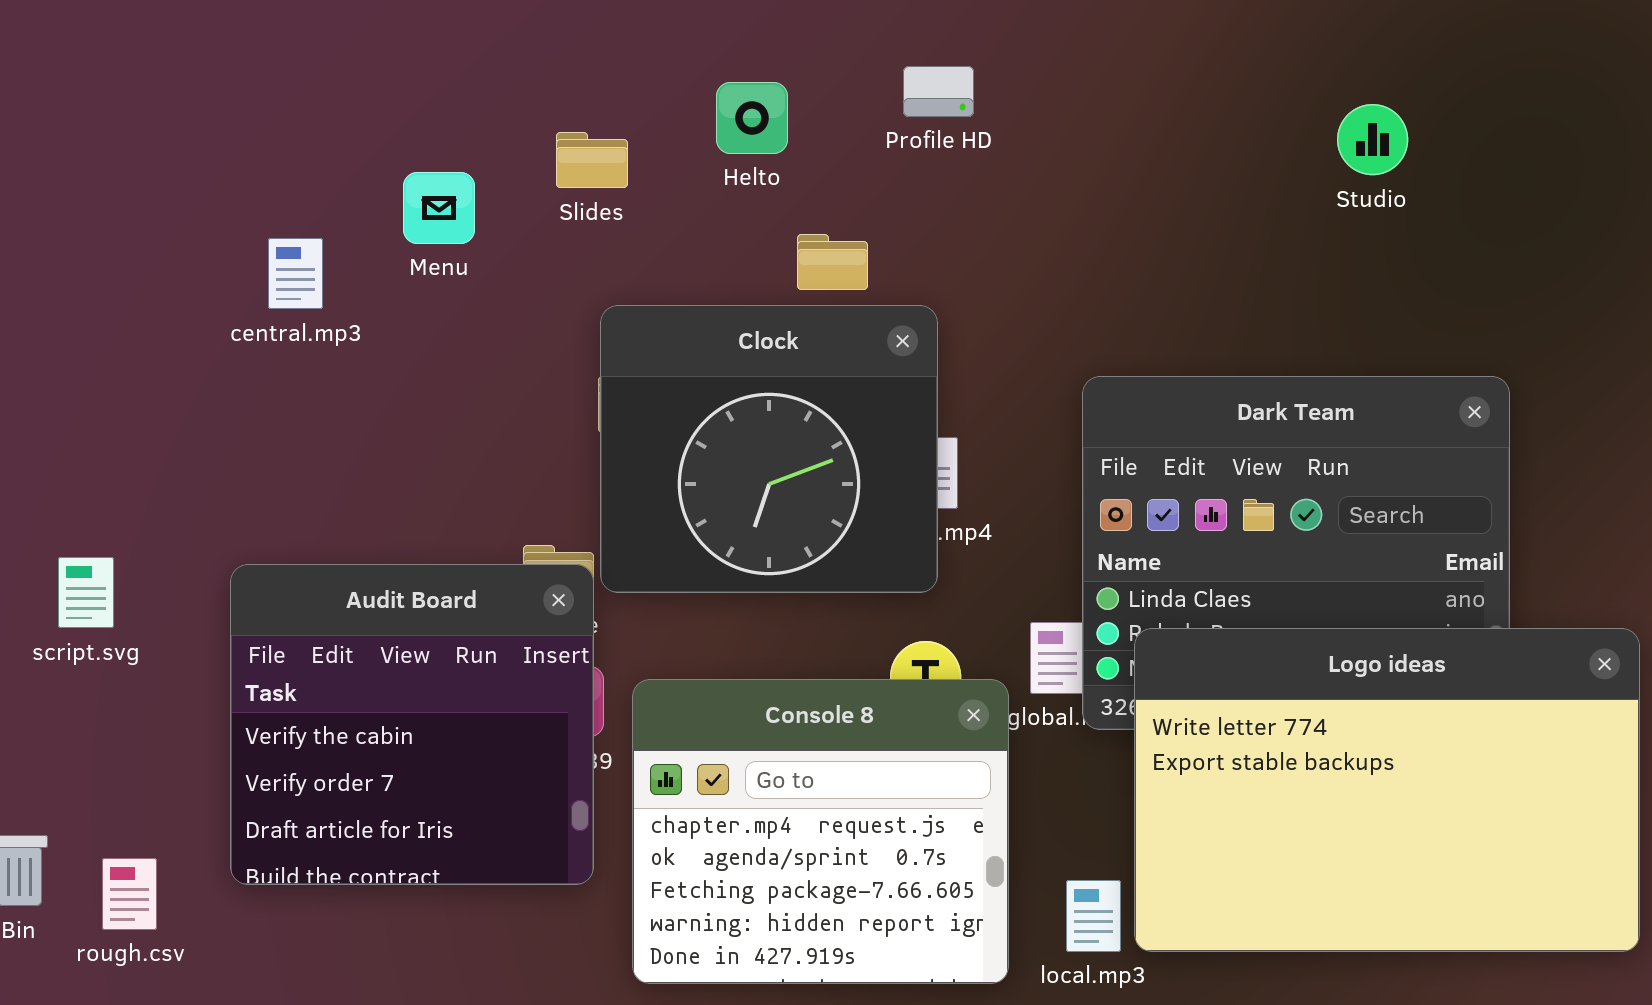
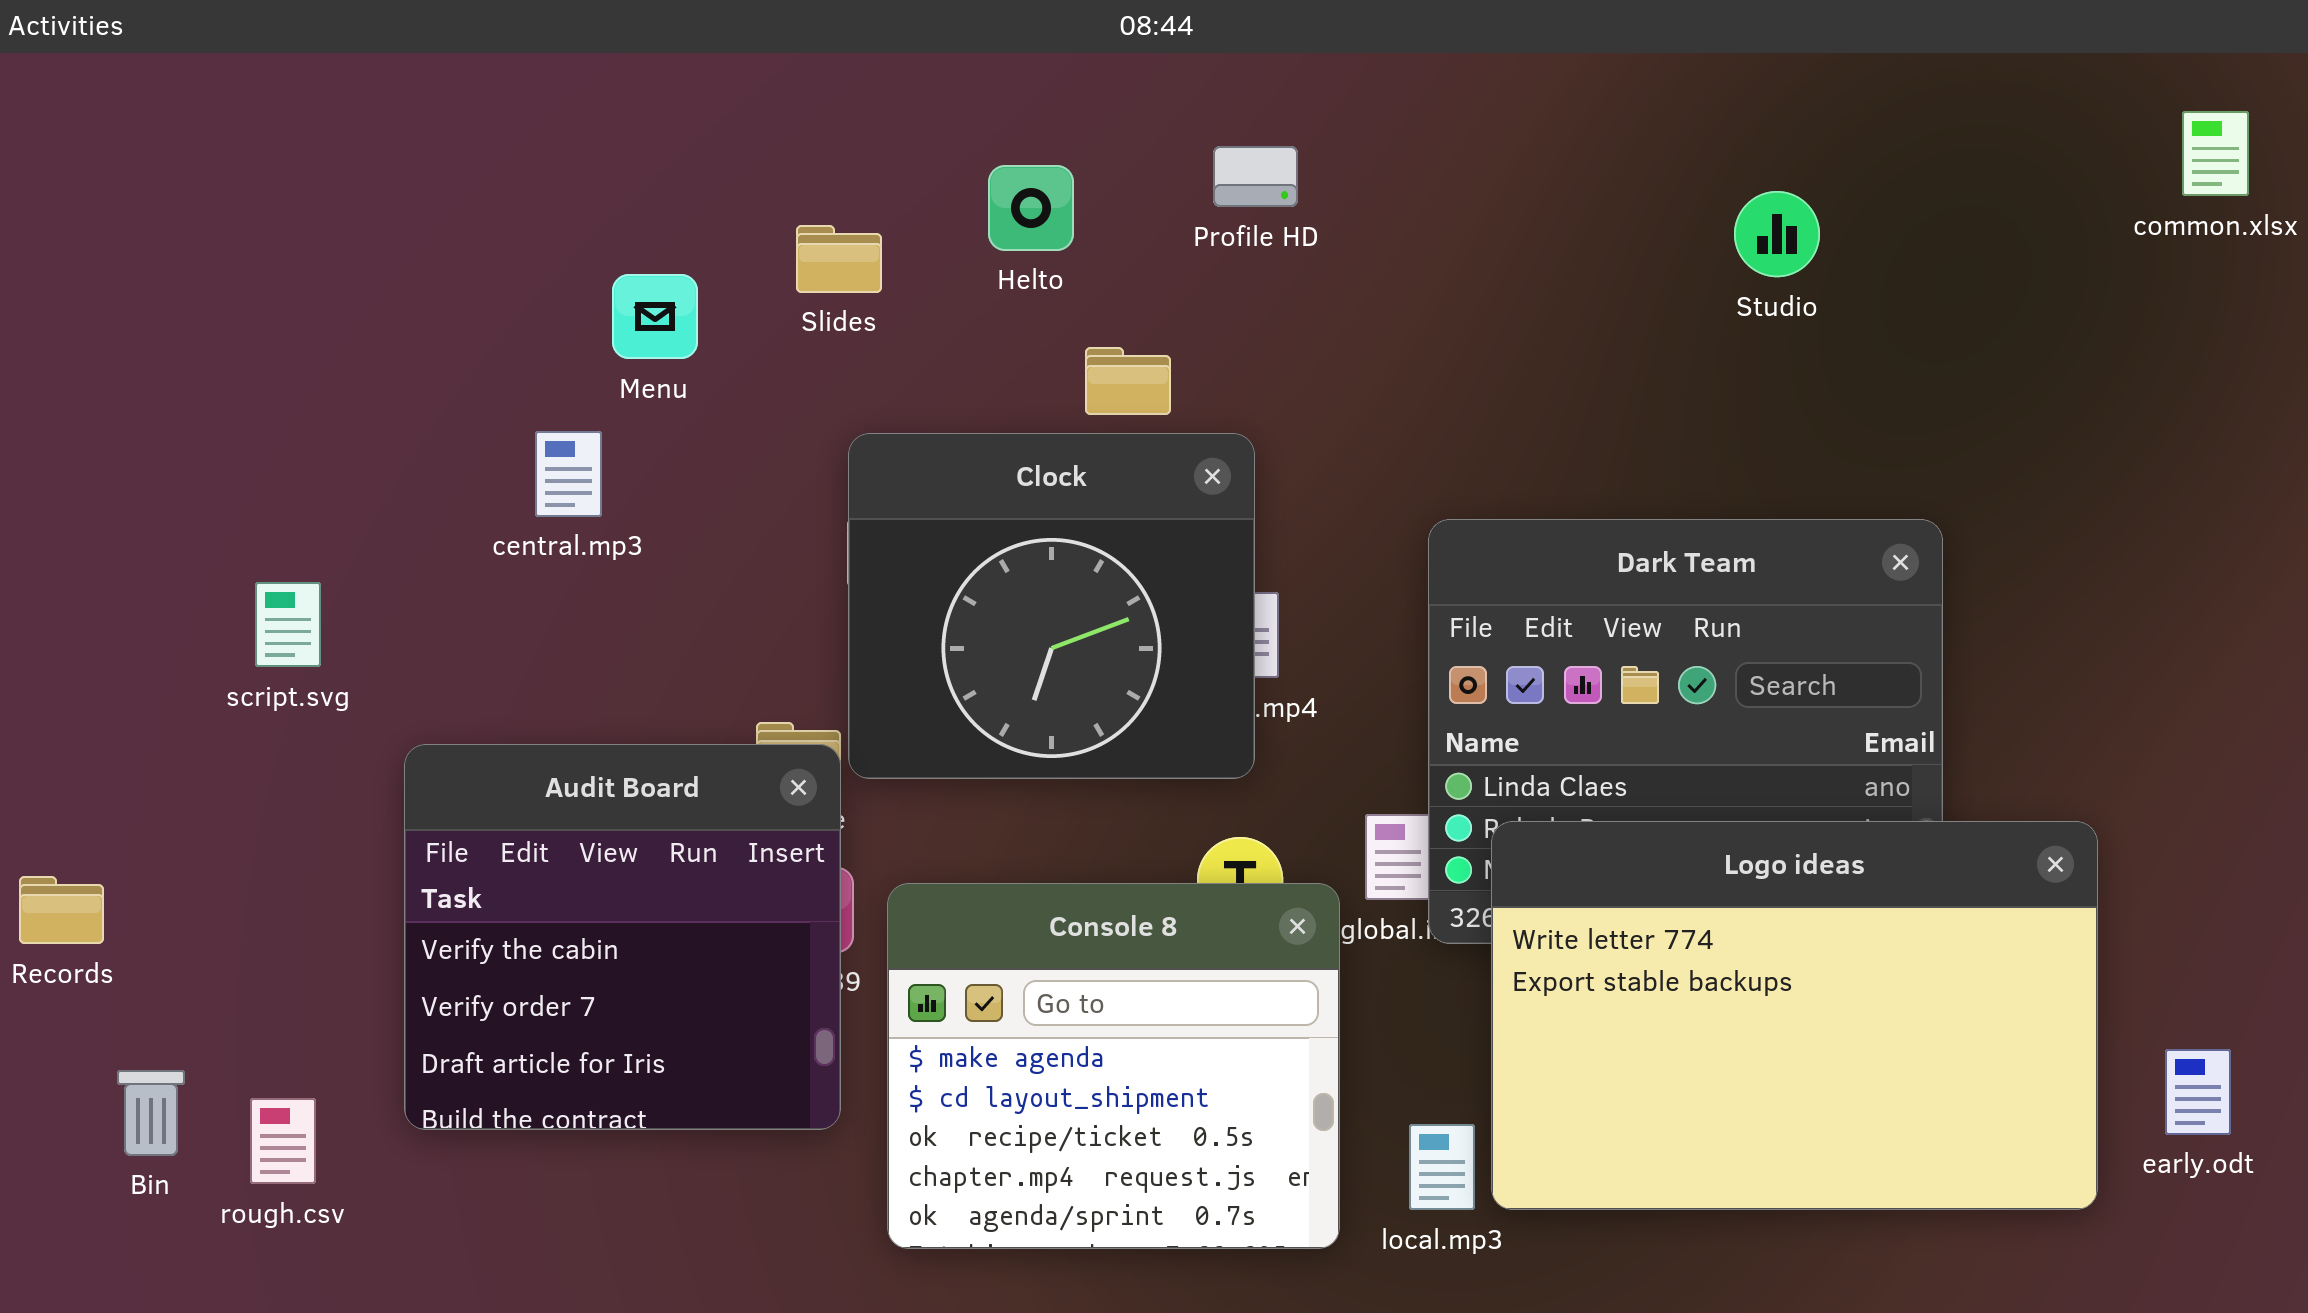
central.mp3: [268,238,323,309] -> [535,431,602,517], moved
script.svg: [58,557,114,628] -> [255,582,321,667], moved
Console 8: [632,679,1009,984] -> [887,883,1340,1249], scrolled up 3 rows

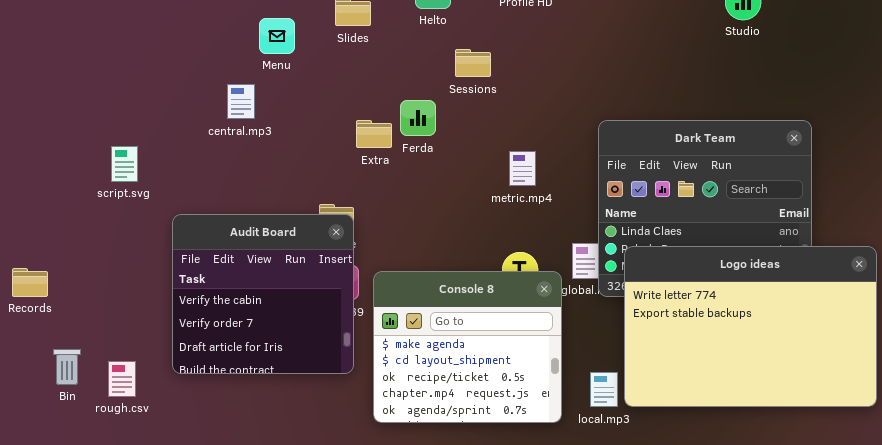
Clock: [848,433,1255,779] -> none, closed

